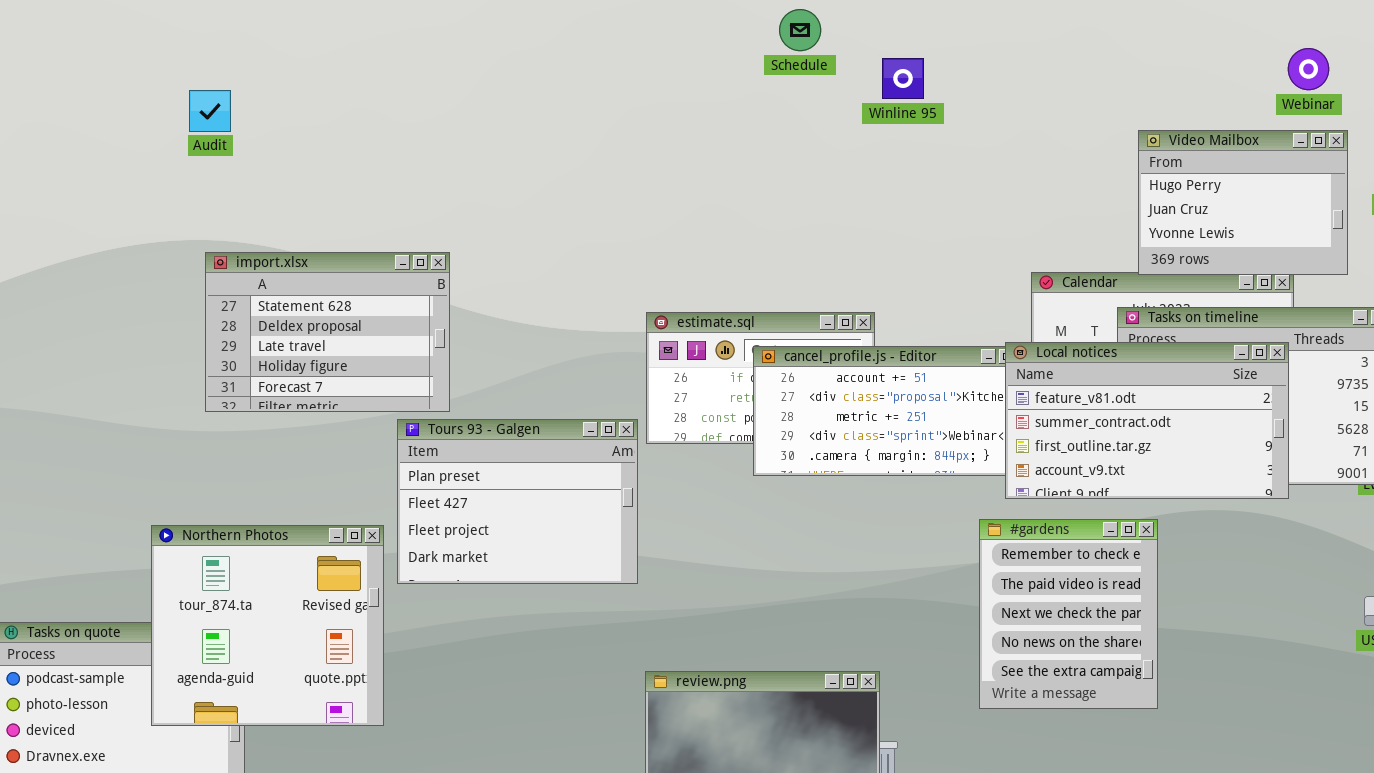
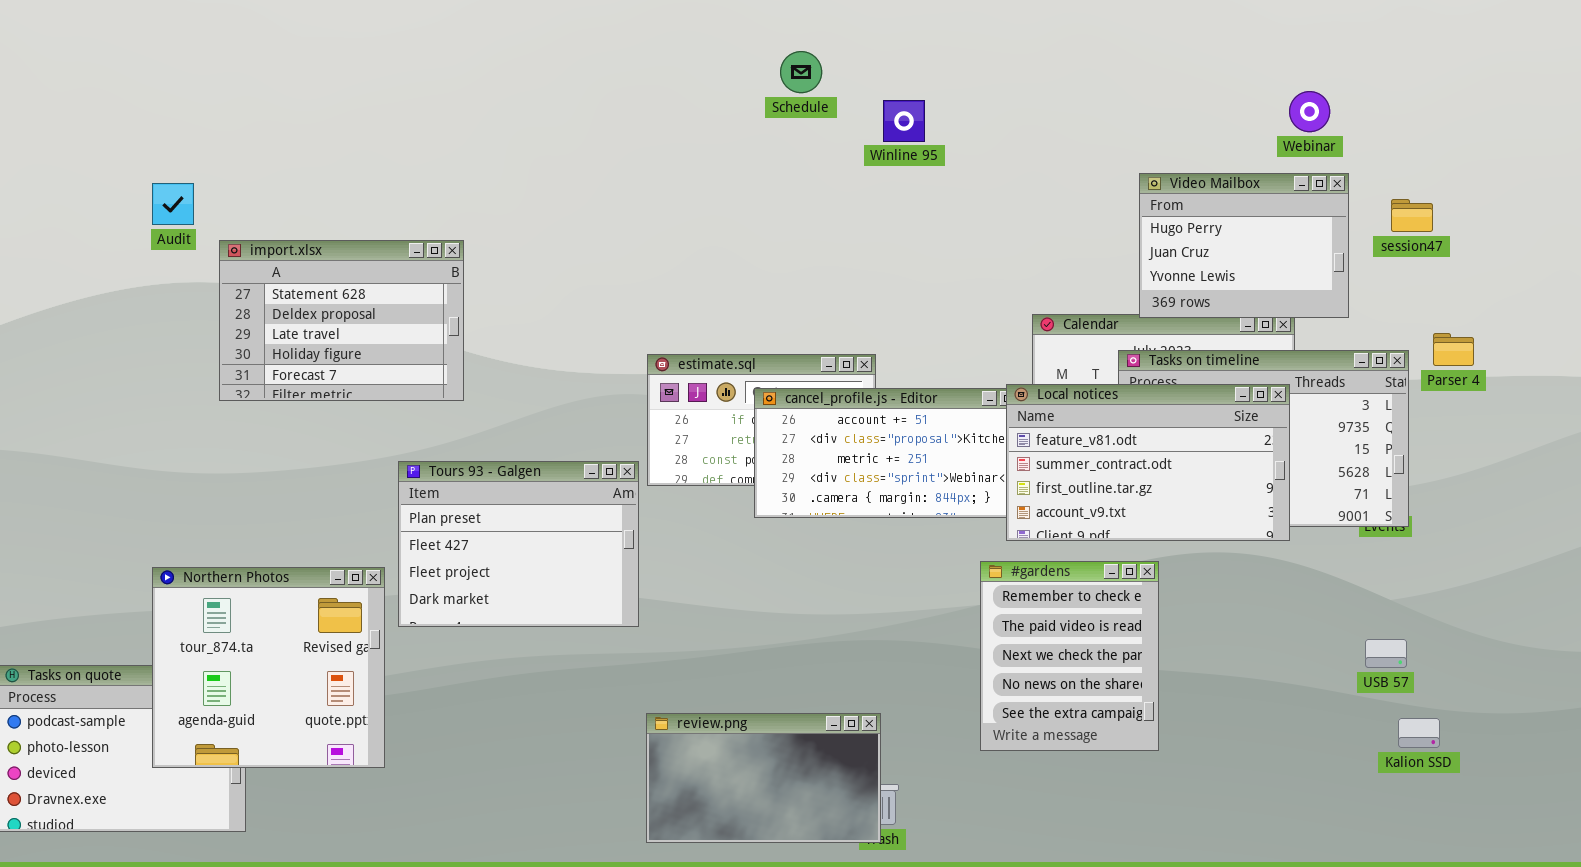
Audit: [189,90,231,132] -> [152,183,194,225], moved
import.xlsx: [205,252,450,412] -> [219,240,464,401], moved

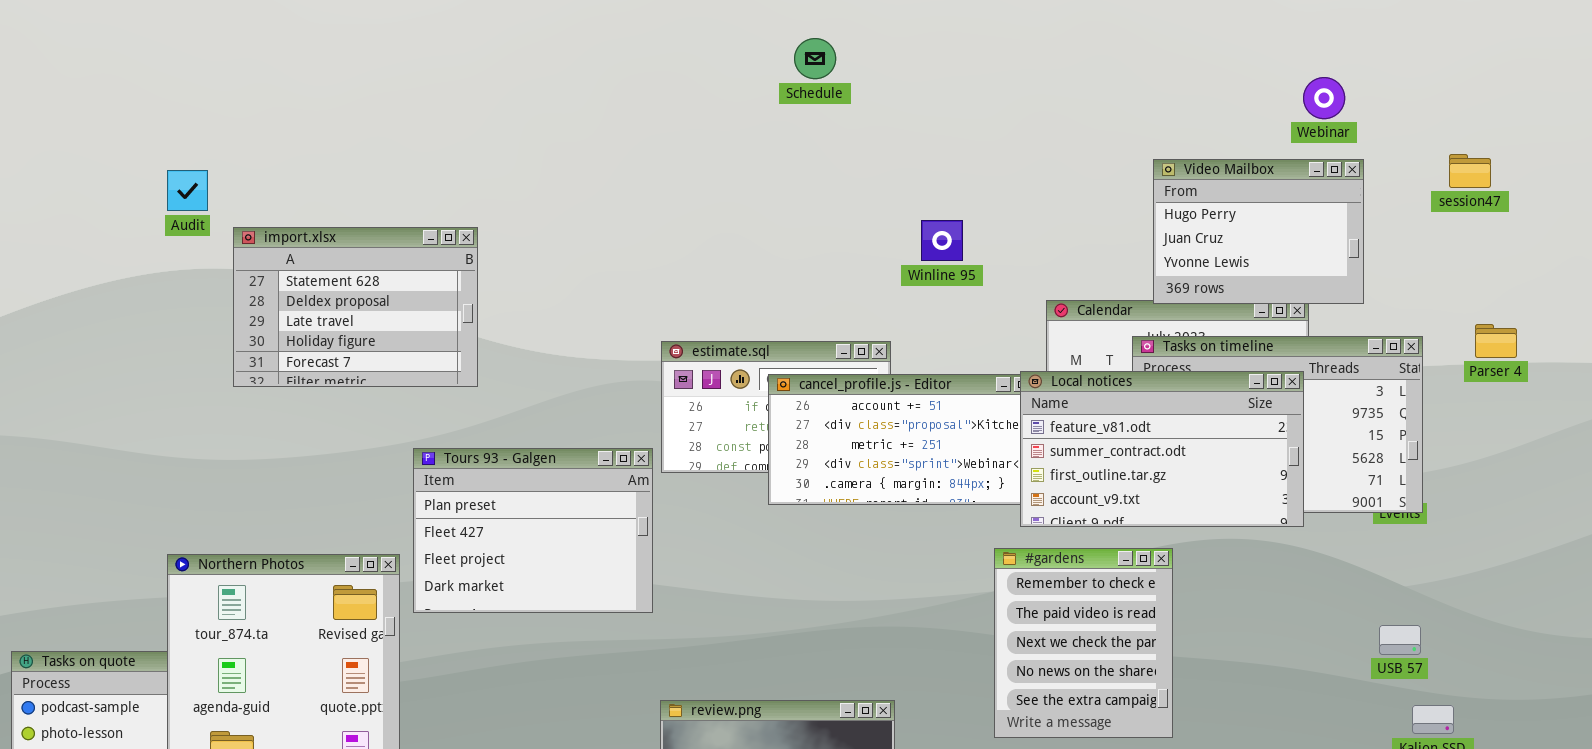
Winline 95: [883,100,925,142] -> [921,220,963,261], moved
session47: [1391,199,1433,232] -> [1449,154,1491,188], moved
Parser 4: [1433,333,1474,366] -> [1475,324,1517,358], moved

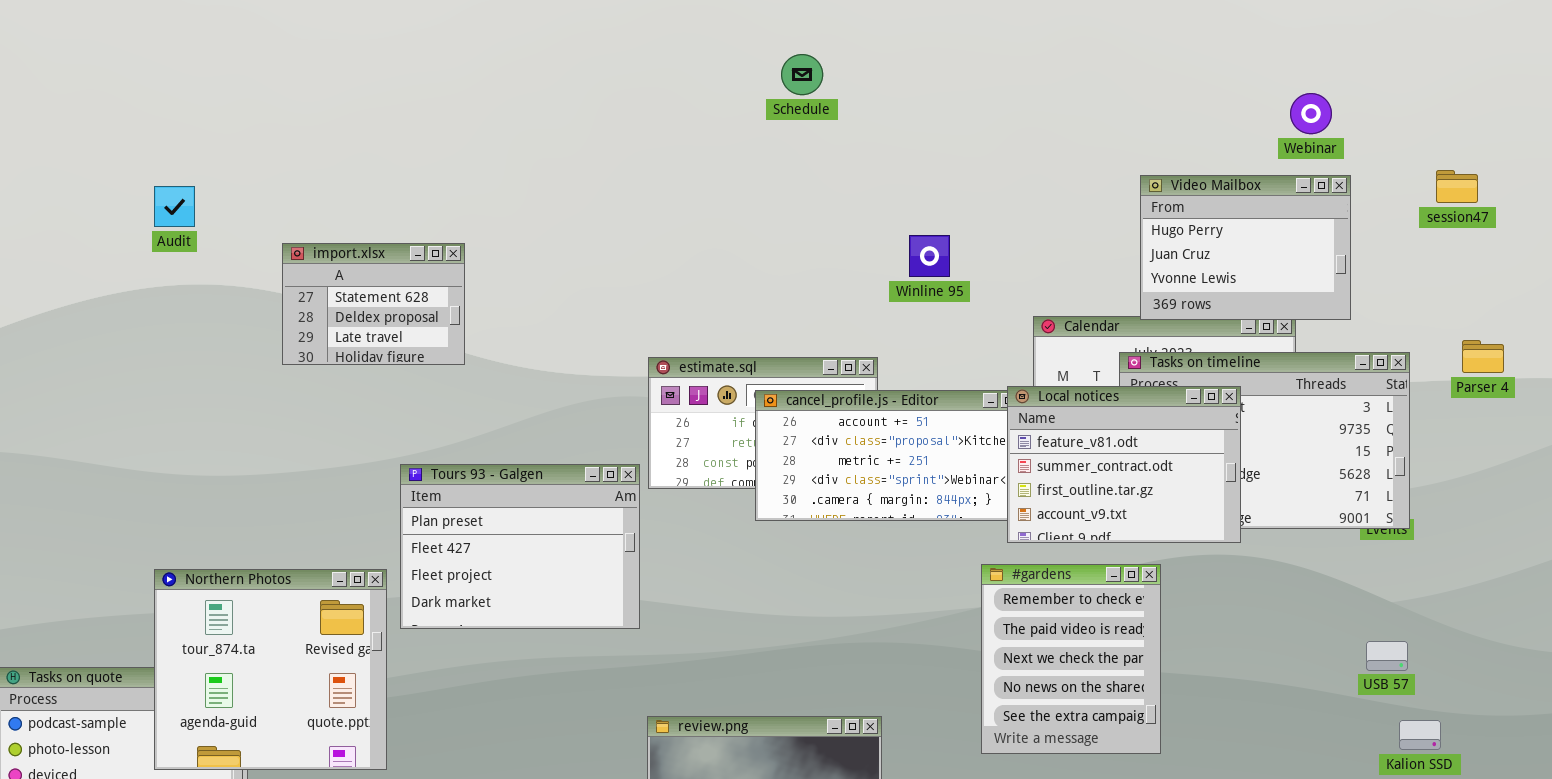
import.xlsx: [233,227,478,387] -> [282,243,465,365], resized
Local notices: [1020,371,1304,527] -> [1007,386,1241,543], resized

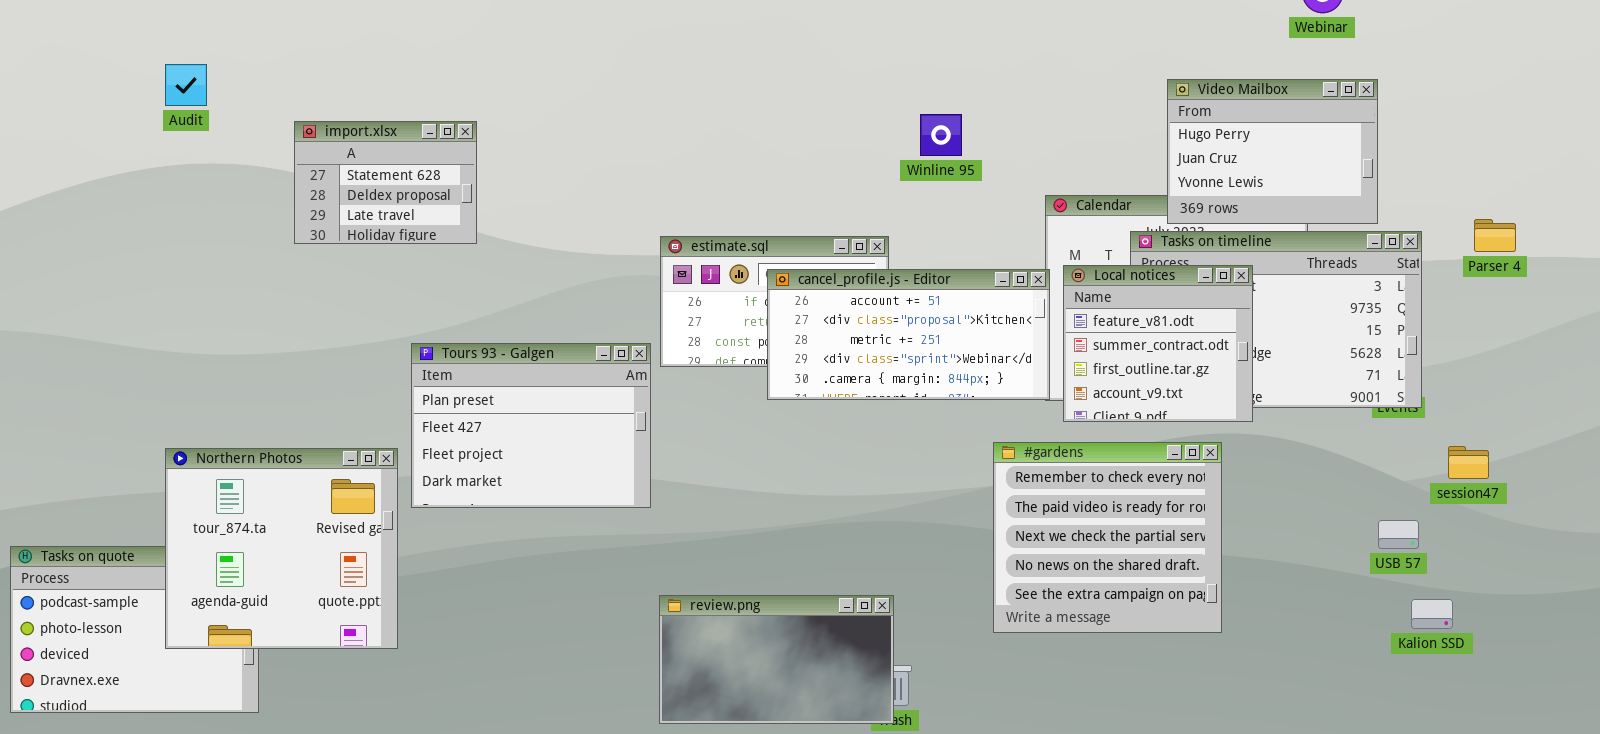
session47: [1436,170,1478,203] -> [1448,446,1489,479], moved
Video Mailbox: [1140,175,1351,320] -> [1167,79,1378,224], moved
Local notices: [1007,386,1241,543] -> [1063,265,1253,422], resized
#gardens: [981,564,1161,754] -> [993,442,1222,633], resized

